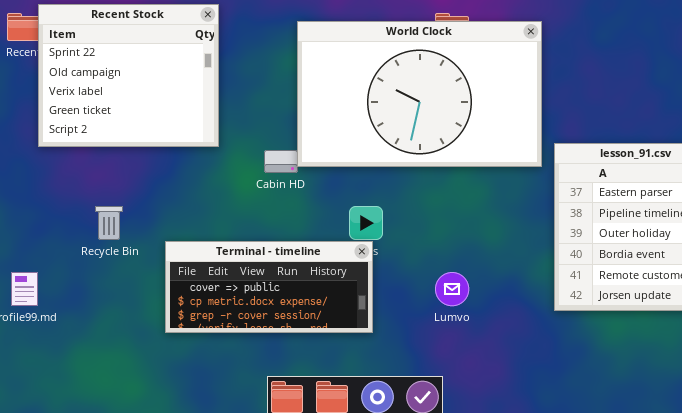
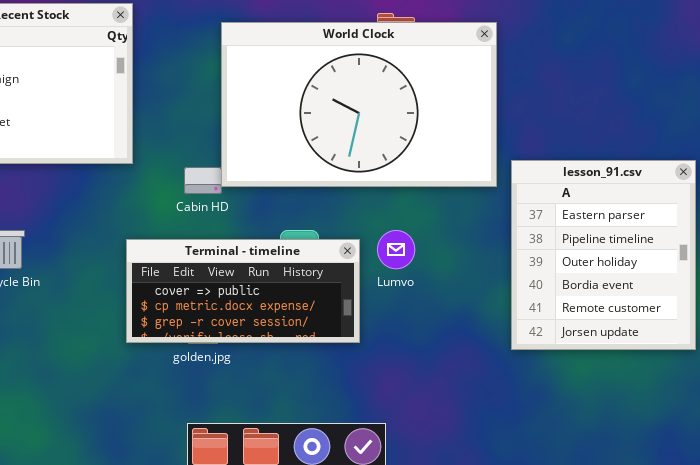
Terminal - timeline: [165,241,373,333] -> [126,239,360,343], moved
Lumvo: [435,272,469,306] -> [377,230,415,269], moved

